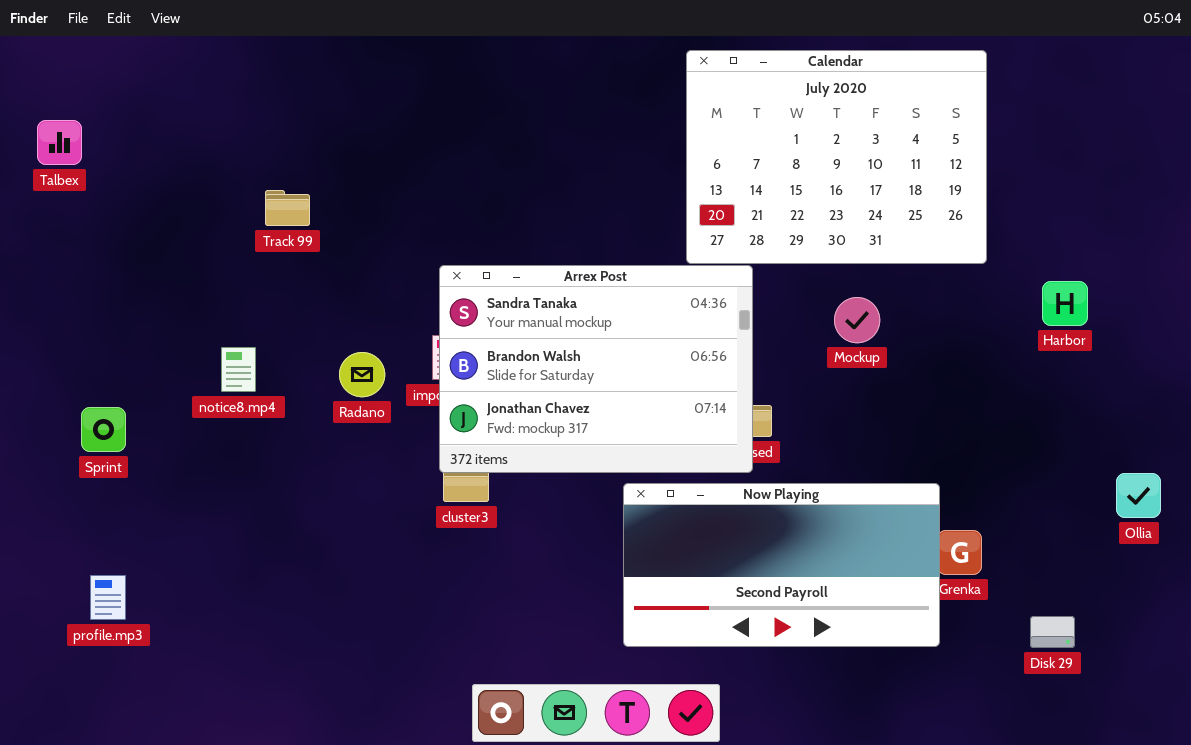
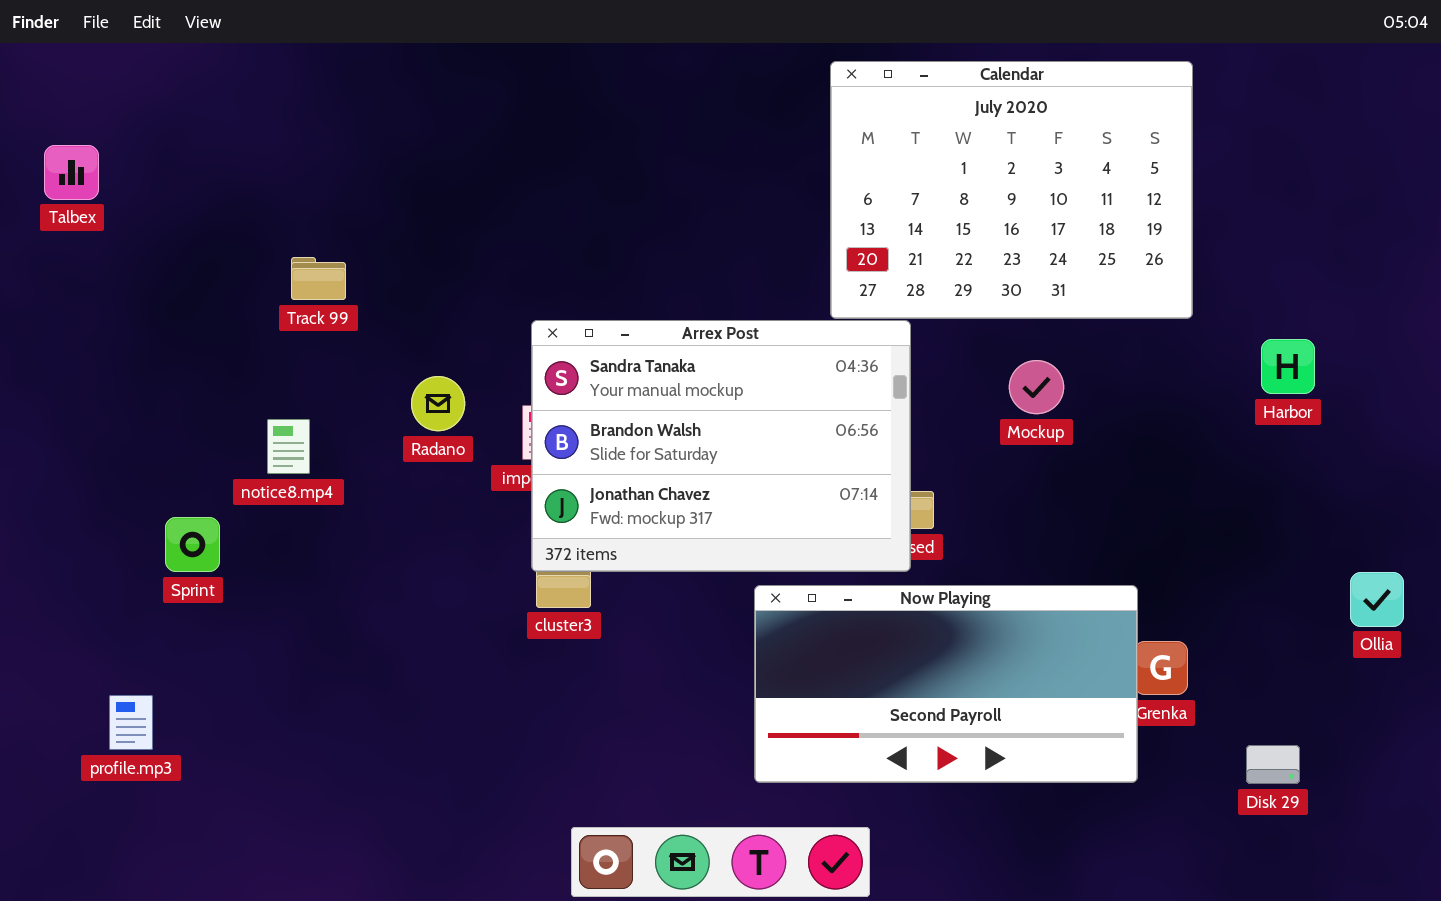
Track 99: [265,190,310,226] -> [291,257,346,300], moved
Radano: [339,352,385,397] -> [411,376,465,431], moved
Sprint: [81,407,126,452] -> [165,517,220,572], moved

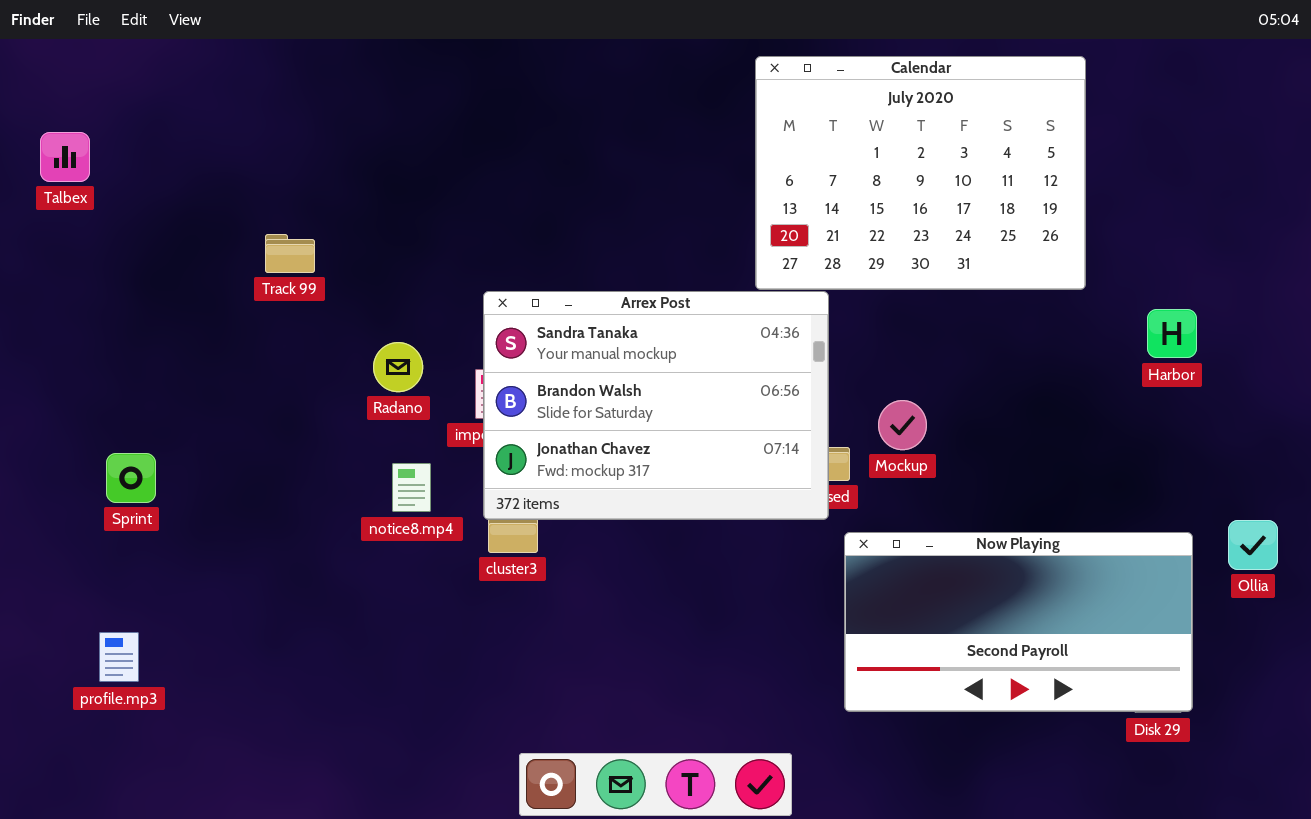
Mockup: [1009,360,1064,414] -> [878,400,927,450], moved
notice8.mp4: [267,419,310,474] -> [392,463,431,512], moved
Sprint: [165,517,220,572] -> [106,453,156,503], moved
Now Playing: [754,585,1138,783] -> [844,532,1193,712], moved

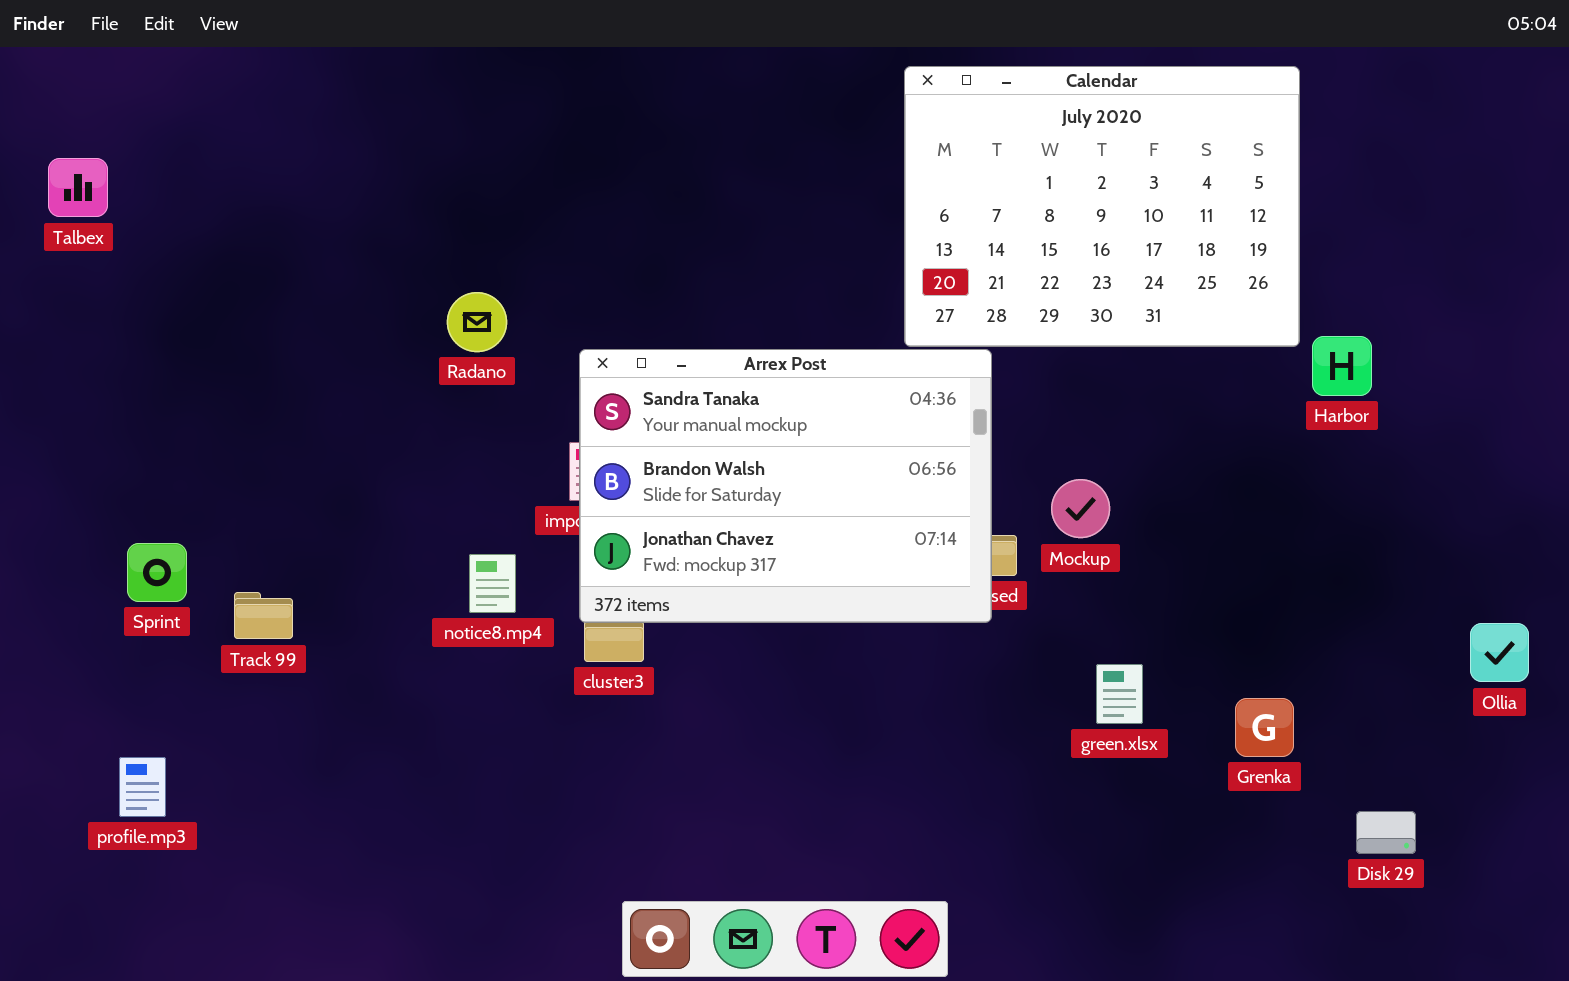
Track 99: [265,234,315,273] -> [234,592,293,639], moved
Harbor: [1147,309,1197,358] -> [1312,336,1372,396], moved
Radano: [373,342,423,392] -> [447,292,507,352], moved
Now Playing: [844,532,1193,712] -> none, closed

